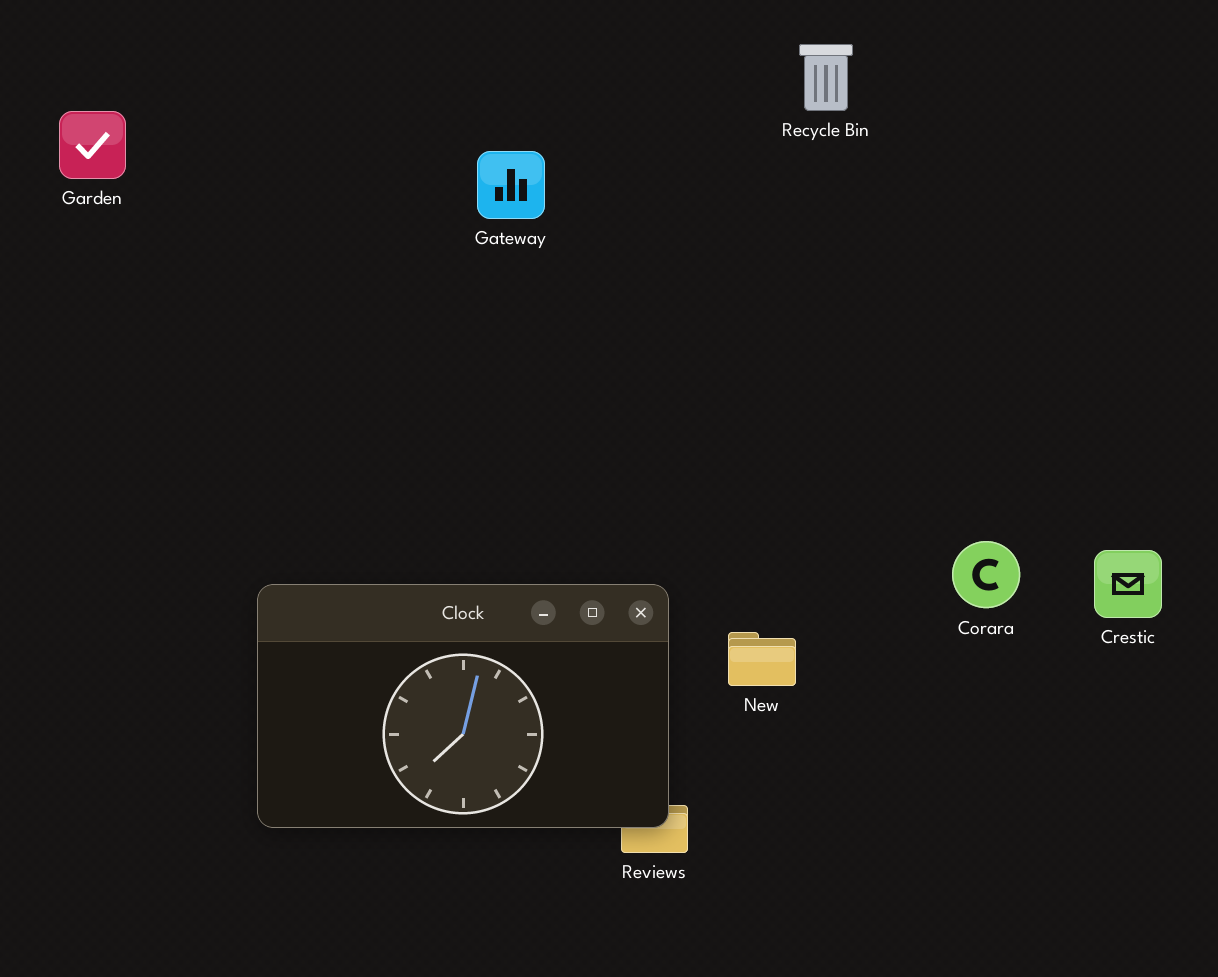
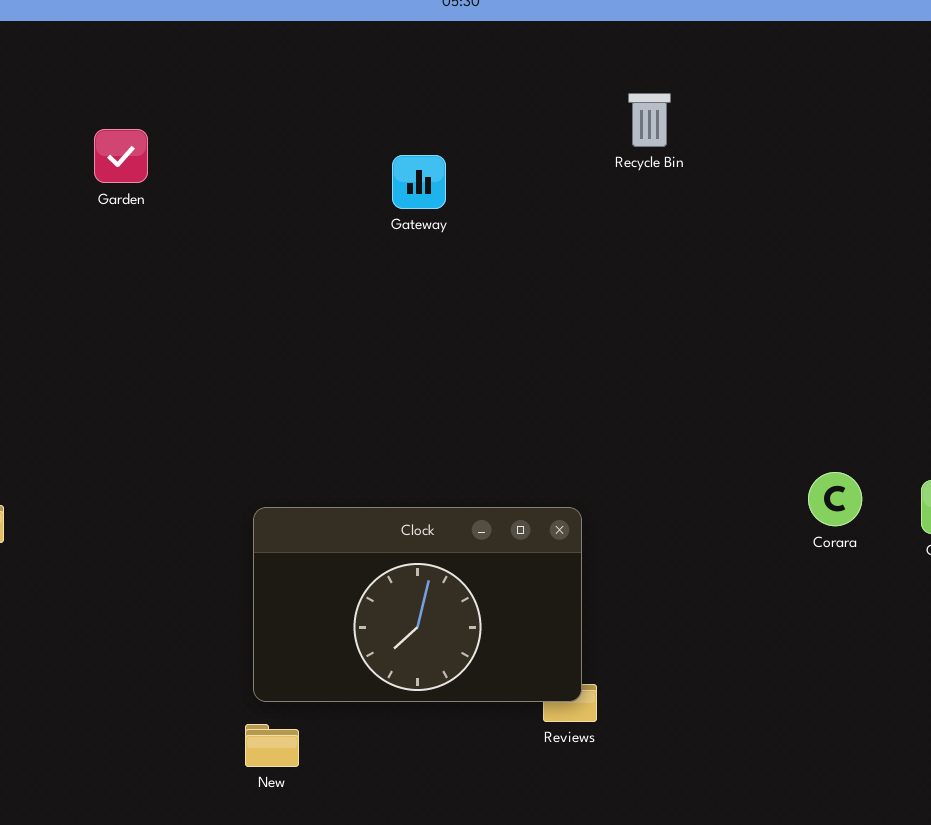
Recycle Bin: [799,44,853,111] -> [628,93,671,147], moved
Gateway: [477,151,545,219] -> [392,155,446,209], moved
New: [728,632,796,686] -> [245,724,299,767], moved

